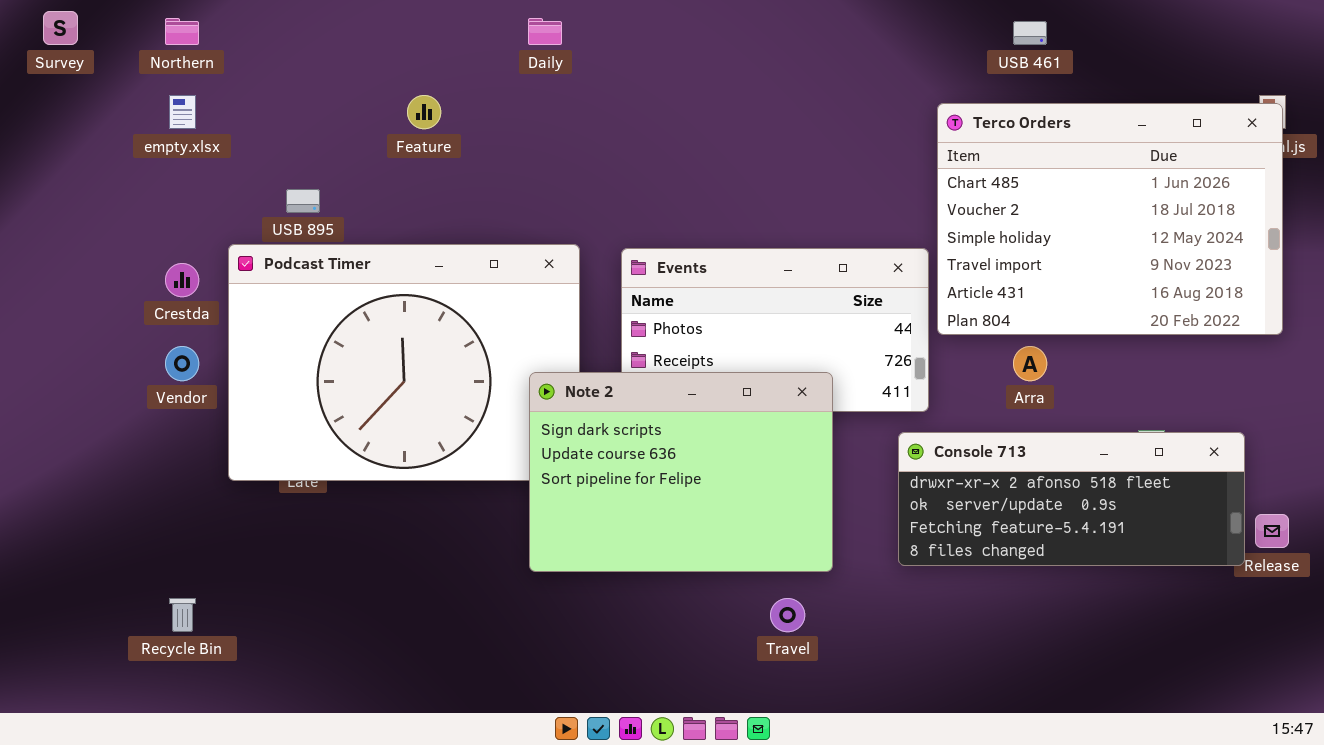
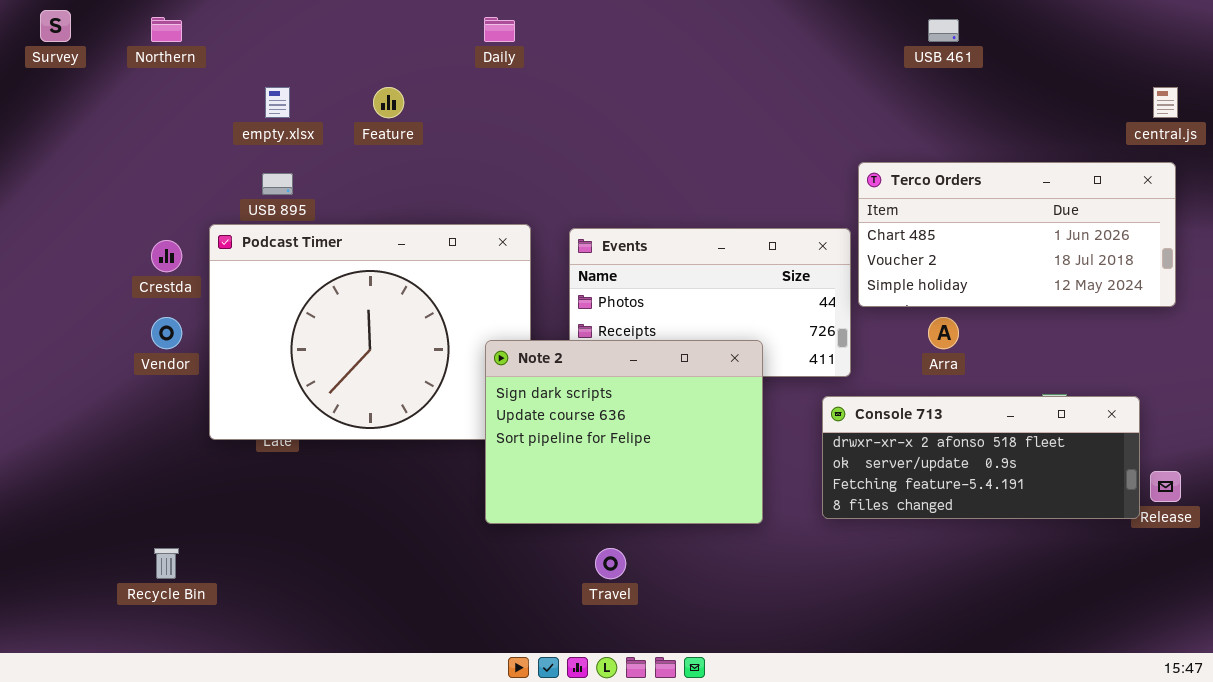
empty.xlsx: [169,95,196,129] -> [265,87,290,118], moved
Terco Orders: [937,103,1283,335] -> [858,162,1176,307], resized
Travel: [770,598,805,632] -> [595,548,626,579], moved

